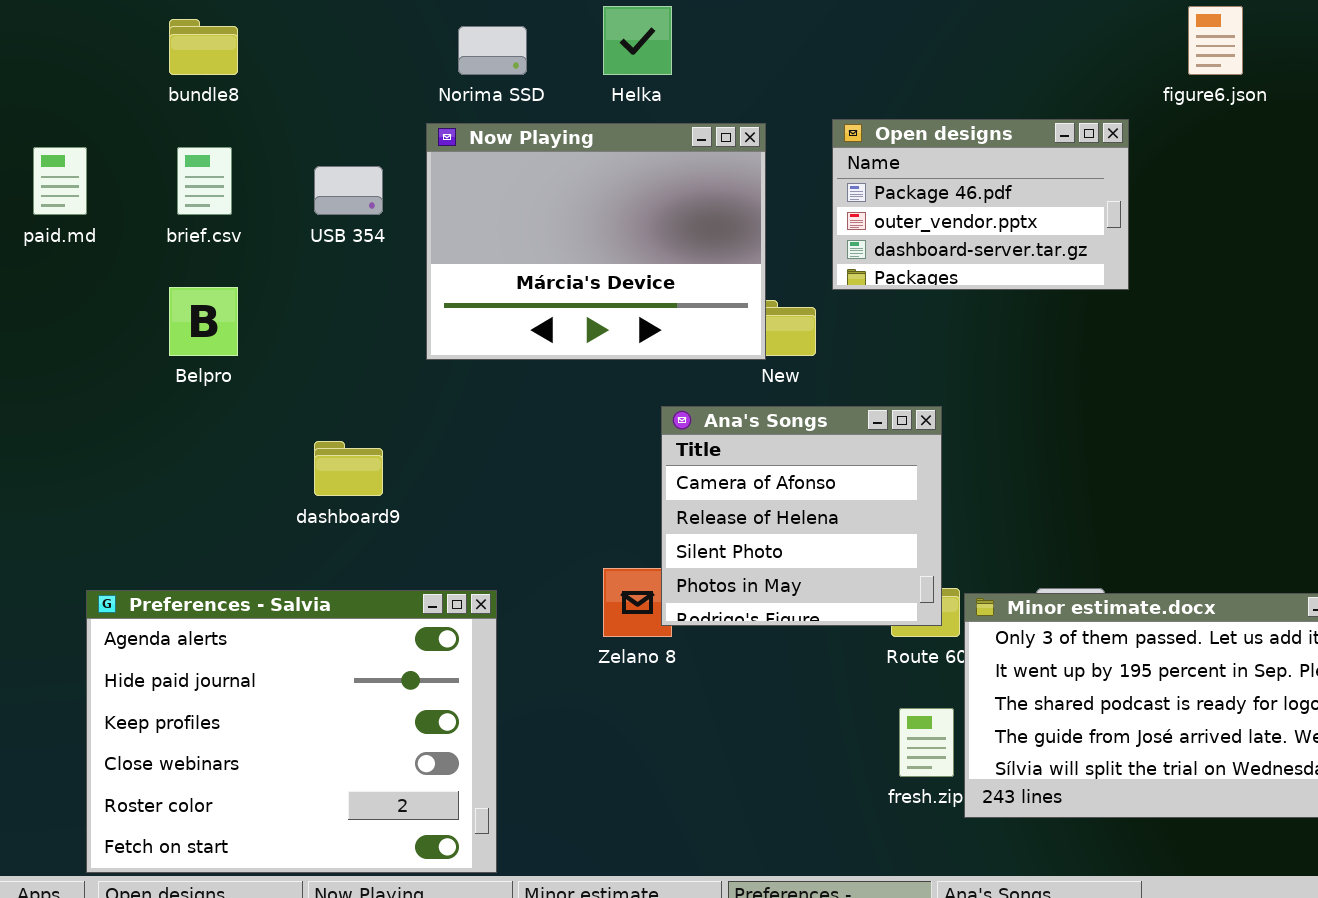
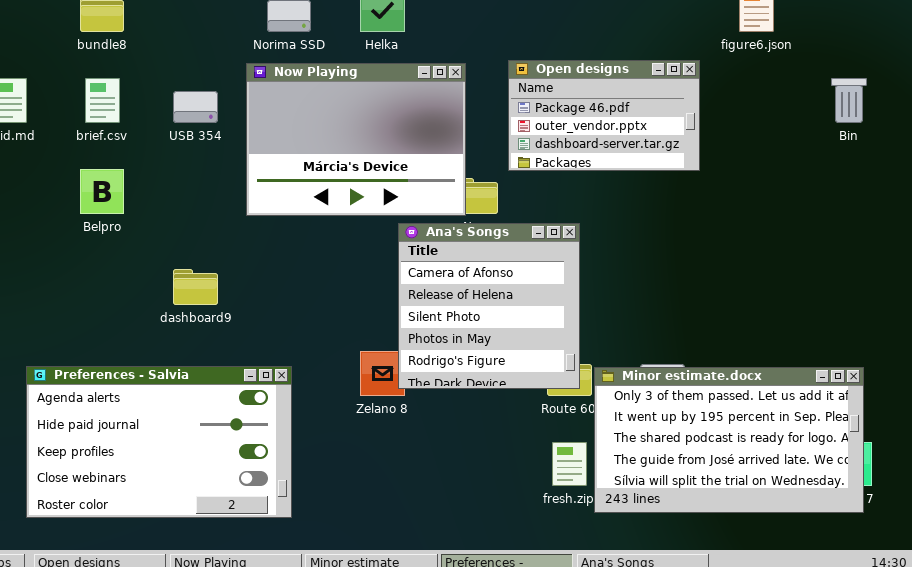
Ana's Songs: [661,406,942,626] -> [398,223,580,389], resized
Preferences - Salvia: [86,590,497,873] -> [26,366,292,518], resized

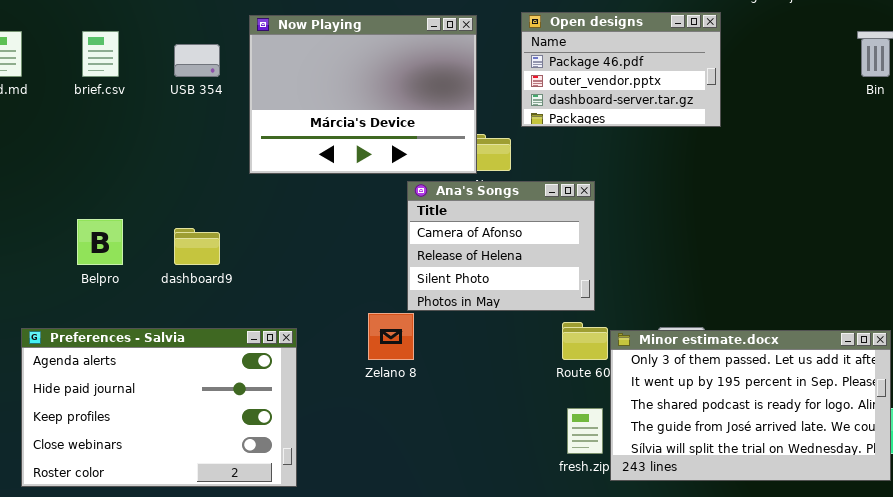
Belpro: [80,169,124,214] -> [77,219,123,265], moved
Ana's Songs: [398,223,580,389] -> [407,181,595,311], resized

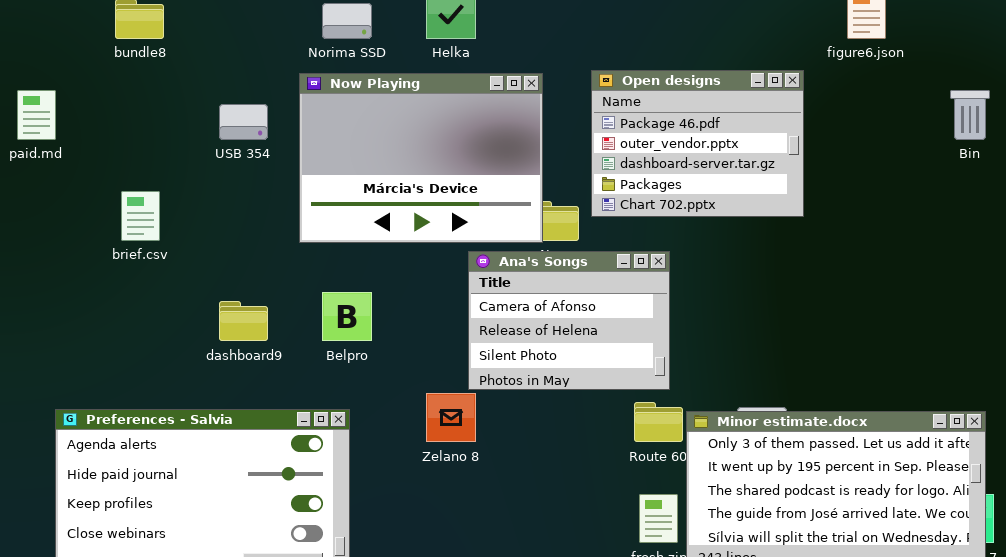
Open designs: [521,12,721,127] -> [591,70,804,217], resized
brief.csv: [82,31,119,77] -> [121,191,160,241], moved
Belpro: [77,219,123,265] -> [322,292,372,341], moved

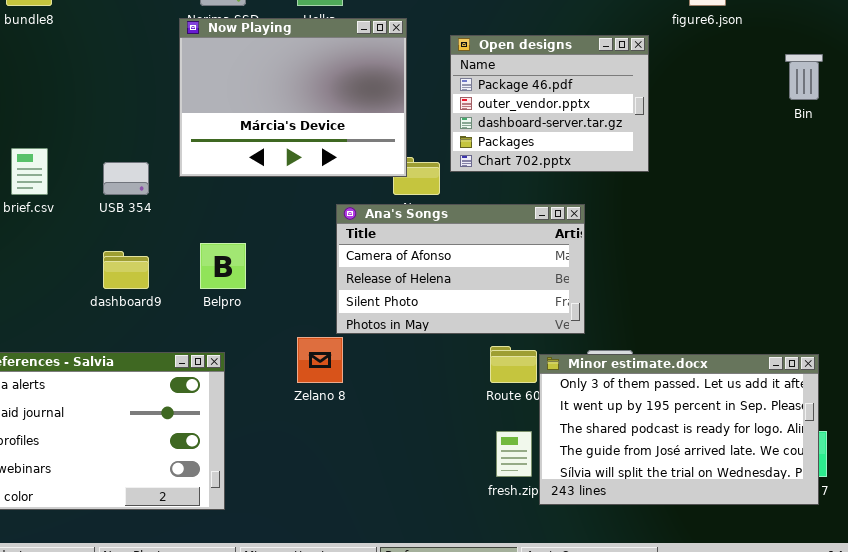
Now Playing: [299,73,543,243] -> [179,18,407,177], moved
USB 354: [219,104,268,140] -> [103,162,149,195], moved
Ana's Songs: [468,251,670,390] -> [336,204,585,334], resized

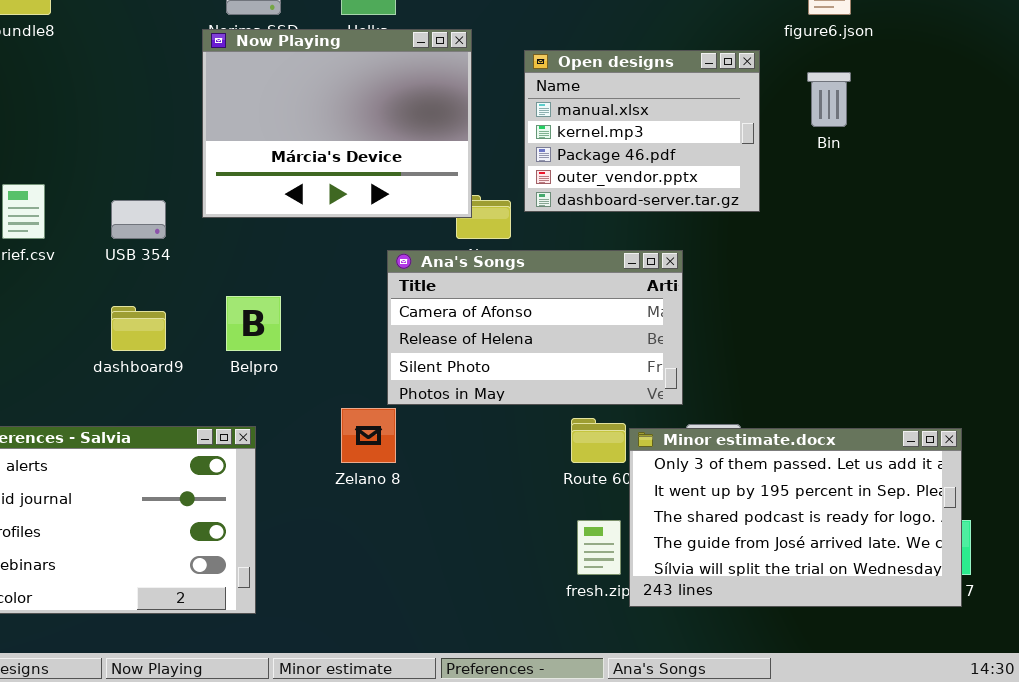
Open designs: [450,35,649,172] -> [524,50,760,212], scrolled up 2 rows
Bin: [785,54,823,100] -> [807,72,851,127], moved

